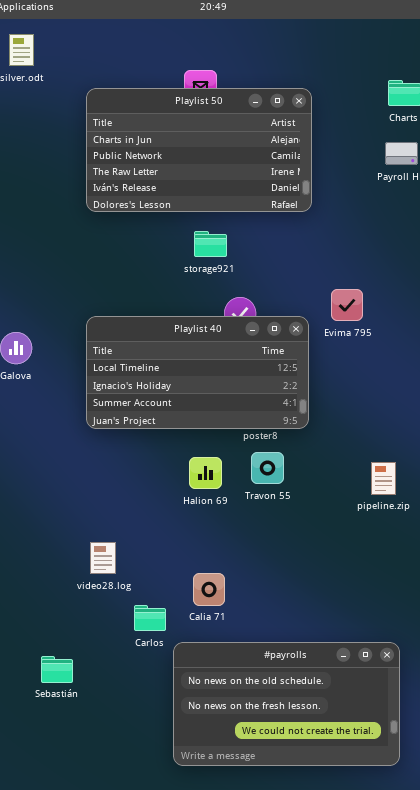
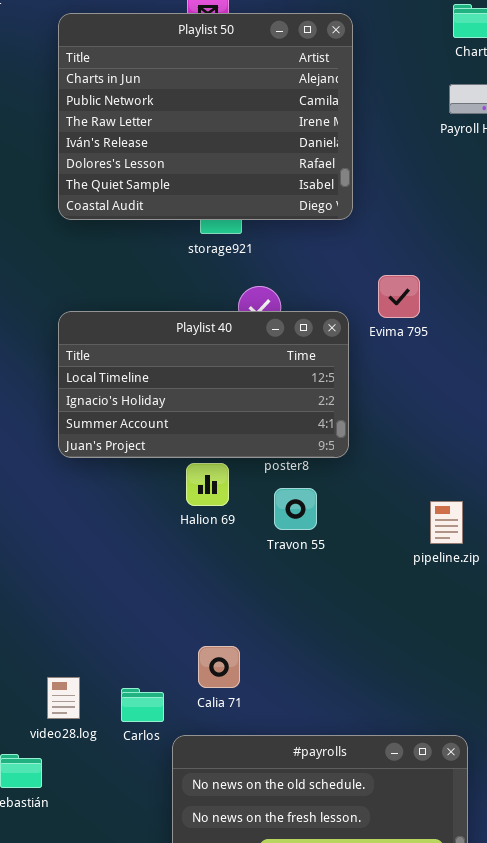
Playlist 50: [86,88,312,212] -> [58,13,353,220], resized
Halion 69: [189,457,222,489] -> [186,463,229,506], moved
video28.log: [90,542,116,574] -> [47,677,80,719], moved

